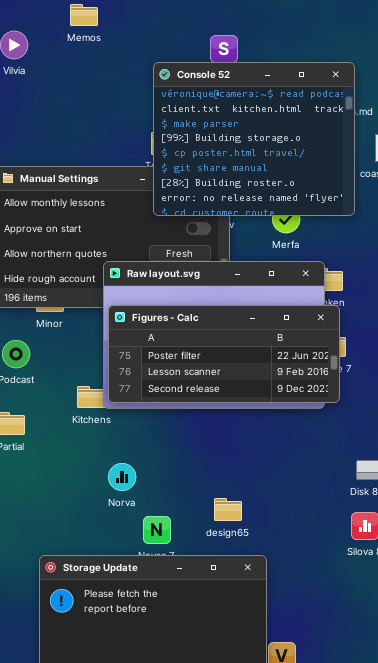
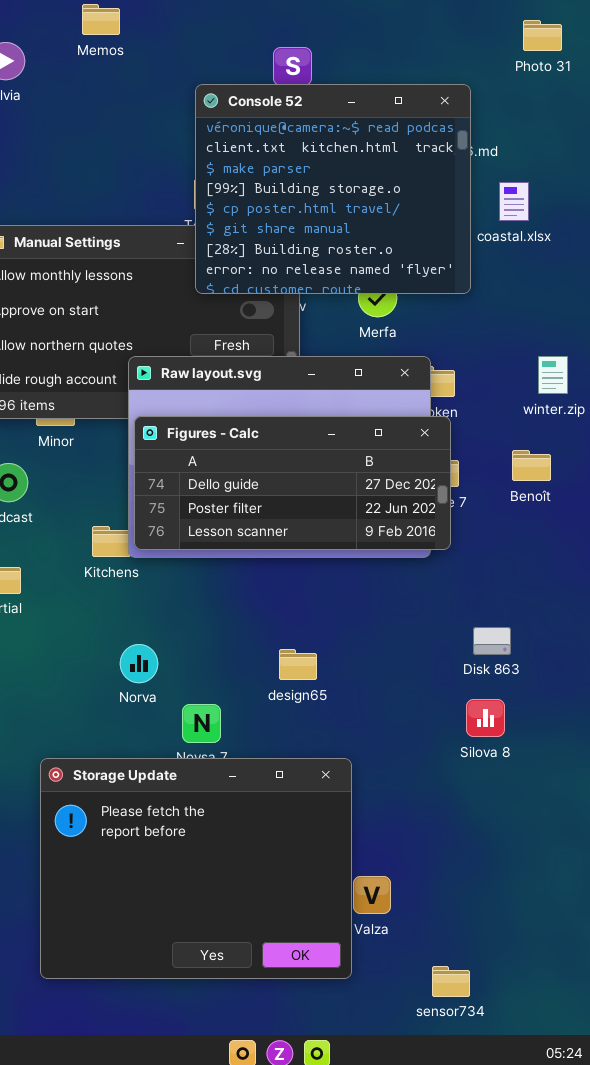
Figures - Calc: [108,305,340,403] -> [134,416,451,550], scrolled up 1 row
Norva: [108,463,136,491] -> [120,644,158,683], moved
design65: [214,498,242,521] -> [279,649,317,680], moved

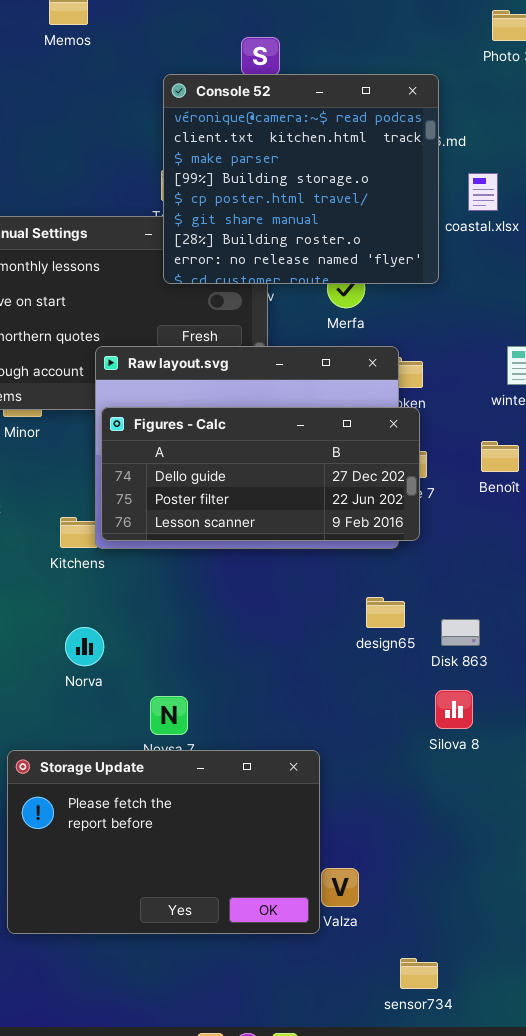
Norva: [120,644,158,683] -> [65,627,104,666], moved
design65: [279,649,317,680] -> [366,597,405,628], moved
Storage Update: [40,758,352,979] -> [7,750,320,934], resized

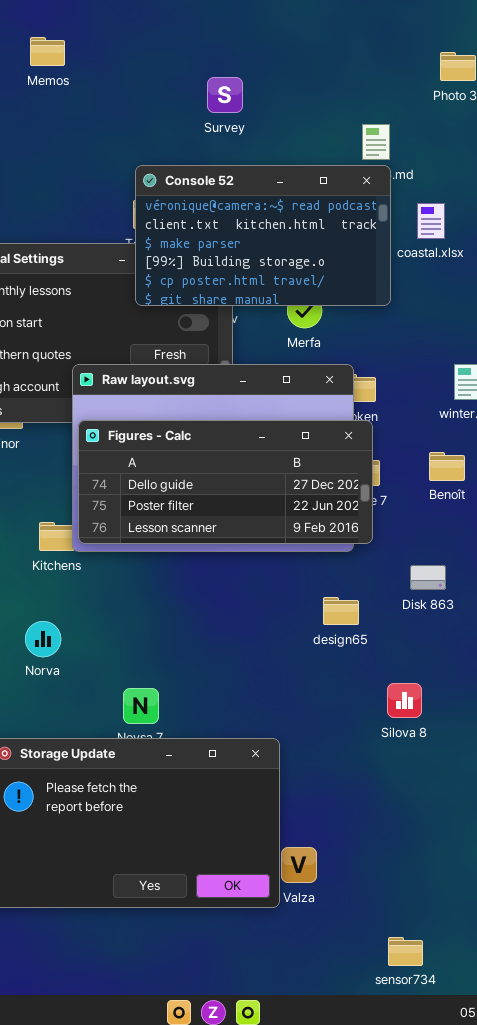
Console 52: [163,74,439,284] -> [135,165,391,306], resized
Disk 863: [441,619,480,646] -> [410,565,446,590], moved
Norva: [65,627,104,666] -> [25,621,61,657], moved
sensor734: [400,958,438,989] -> [388,937,423,966], moved

